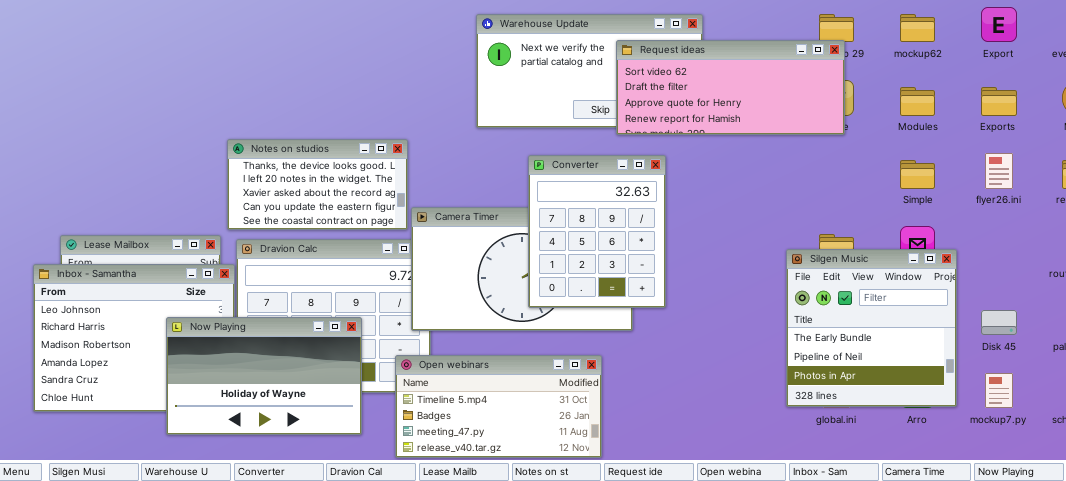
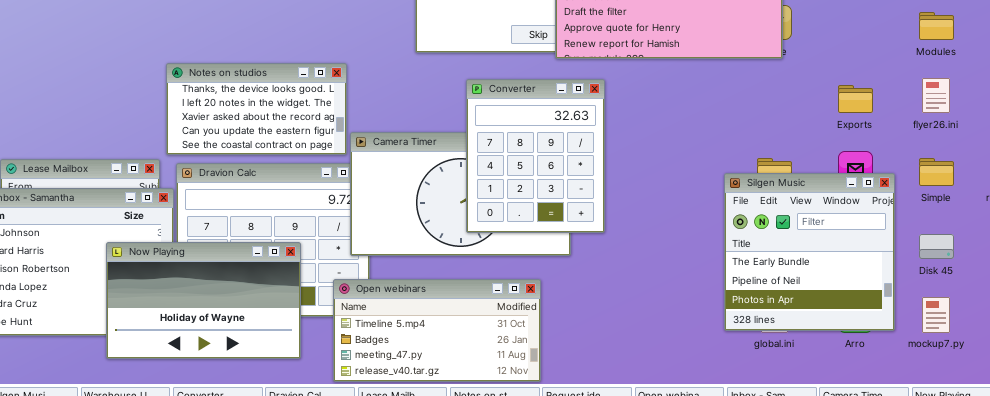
Modules: [900,87,935,116] -> [919,12,954,40], moved
Exports: [981,87,1017,116] -> [838,85,873,113], moved
Simple: [900,160,935,189] -> [919,158,954,186], moved

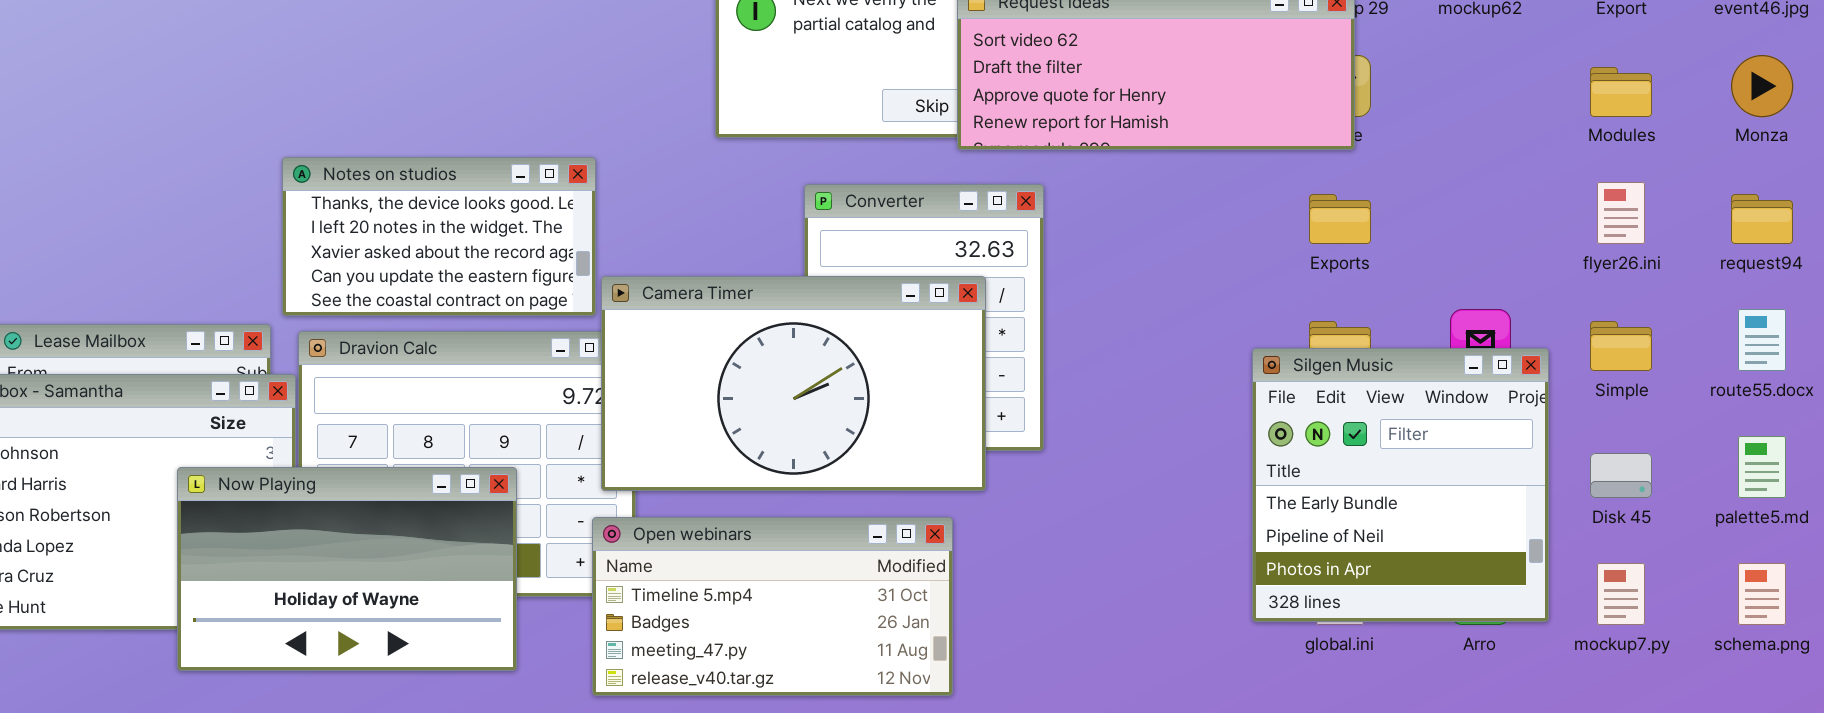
Exports: [838,85,873,113] -> [1309,194,1371,244], moved
Camera Timer: [350,132,571,256] -> [601,276,986,491], raised
Open webinars: [333,279,541,382] -> [592,517,953,696], moved

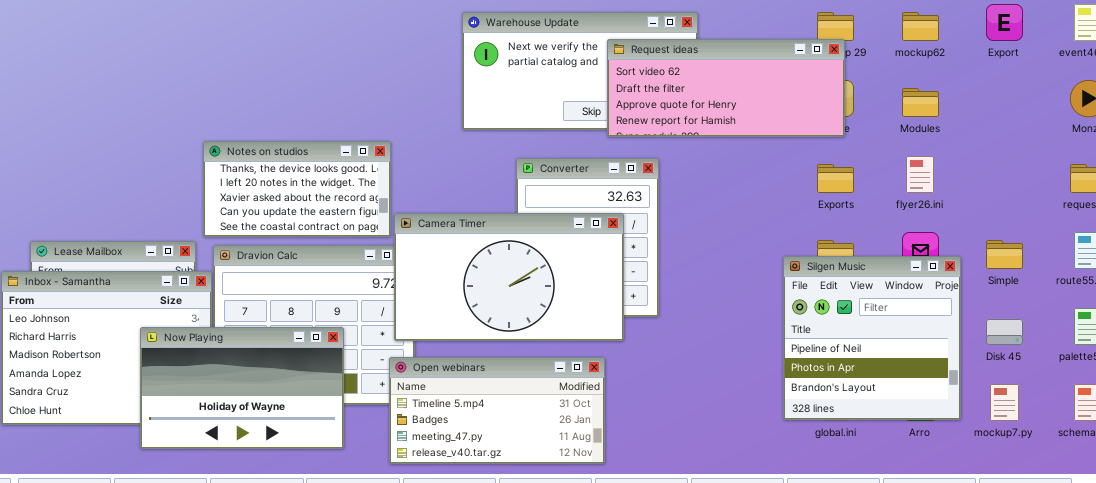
Modules: [1590,67,1652,117] -> [902,88,939,117], moved
flyer26.ini: [1597,182,1645,244] -> [906,156,934,193], moved
Silgen Music: [1252,348,1549,622] -> [783,256,961,420], scrolled down 1 row

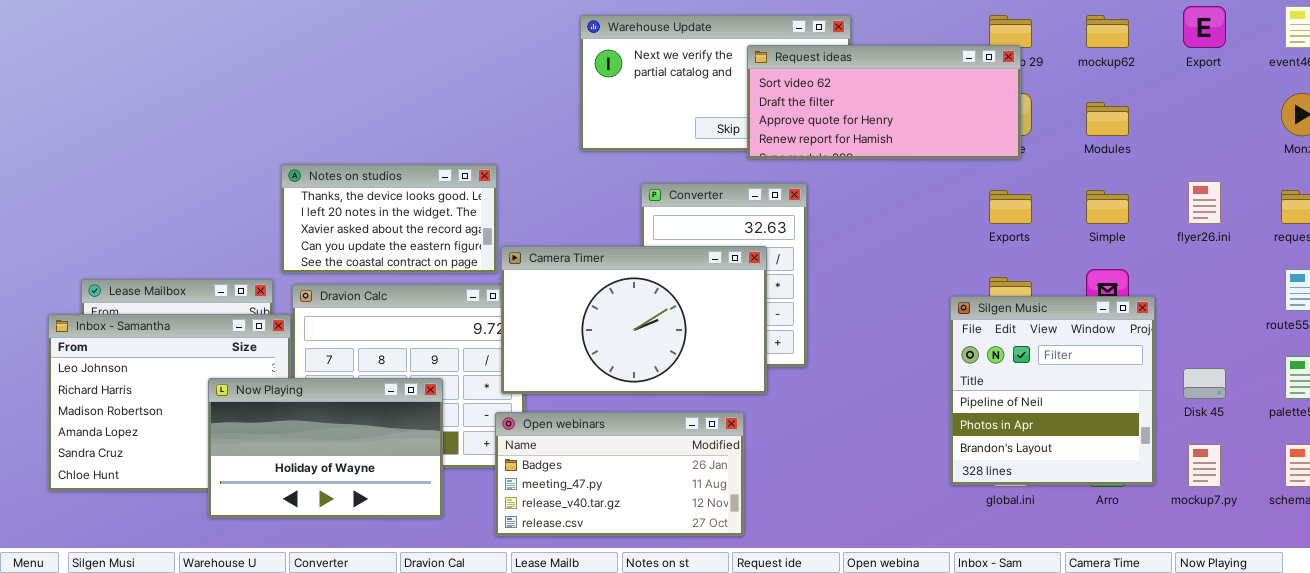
flyer26.ini: [906,156,934,193] -> [1188,181,1221,224], moved
Simple: [986,240,1023,269] -> [1086,190,1129,224], moved
Open webinars: [389,357,605,464] -> [495,412,744,536], scrolled down 1 row

